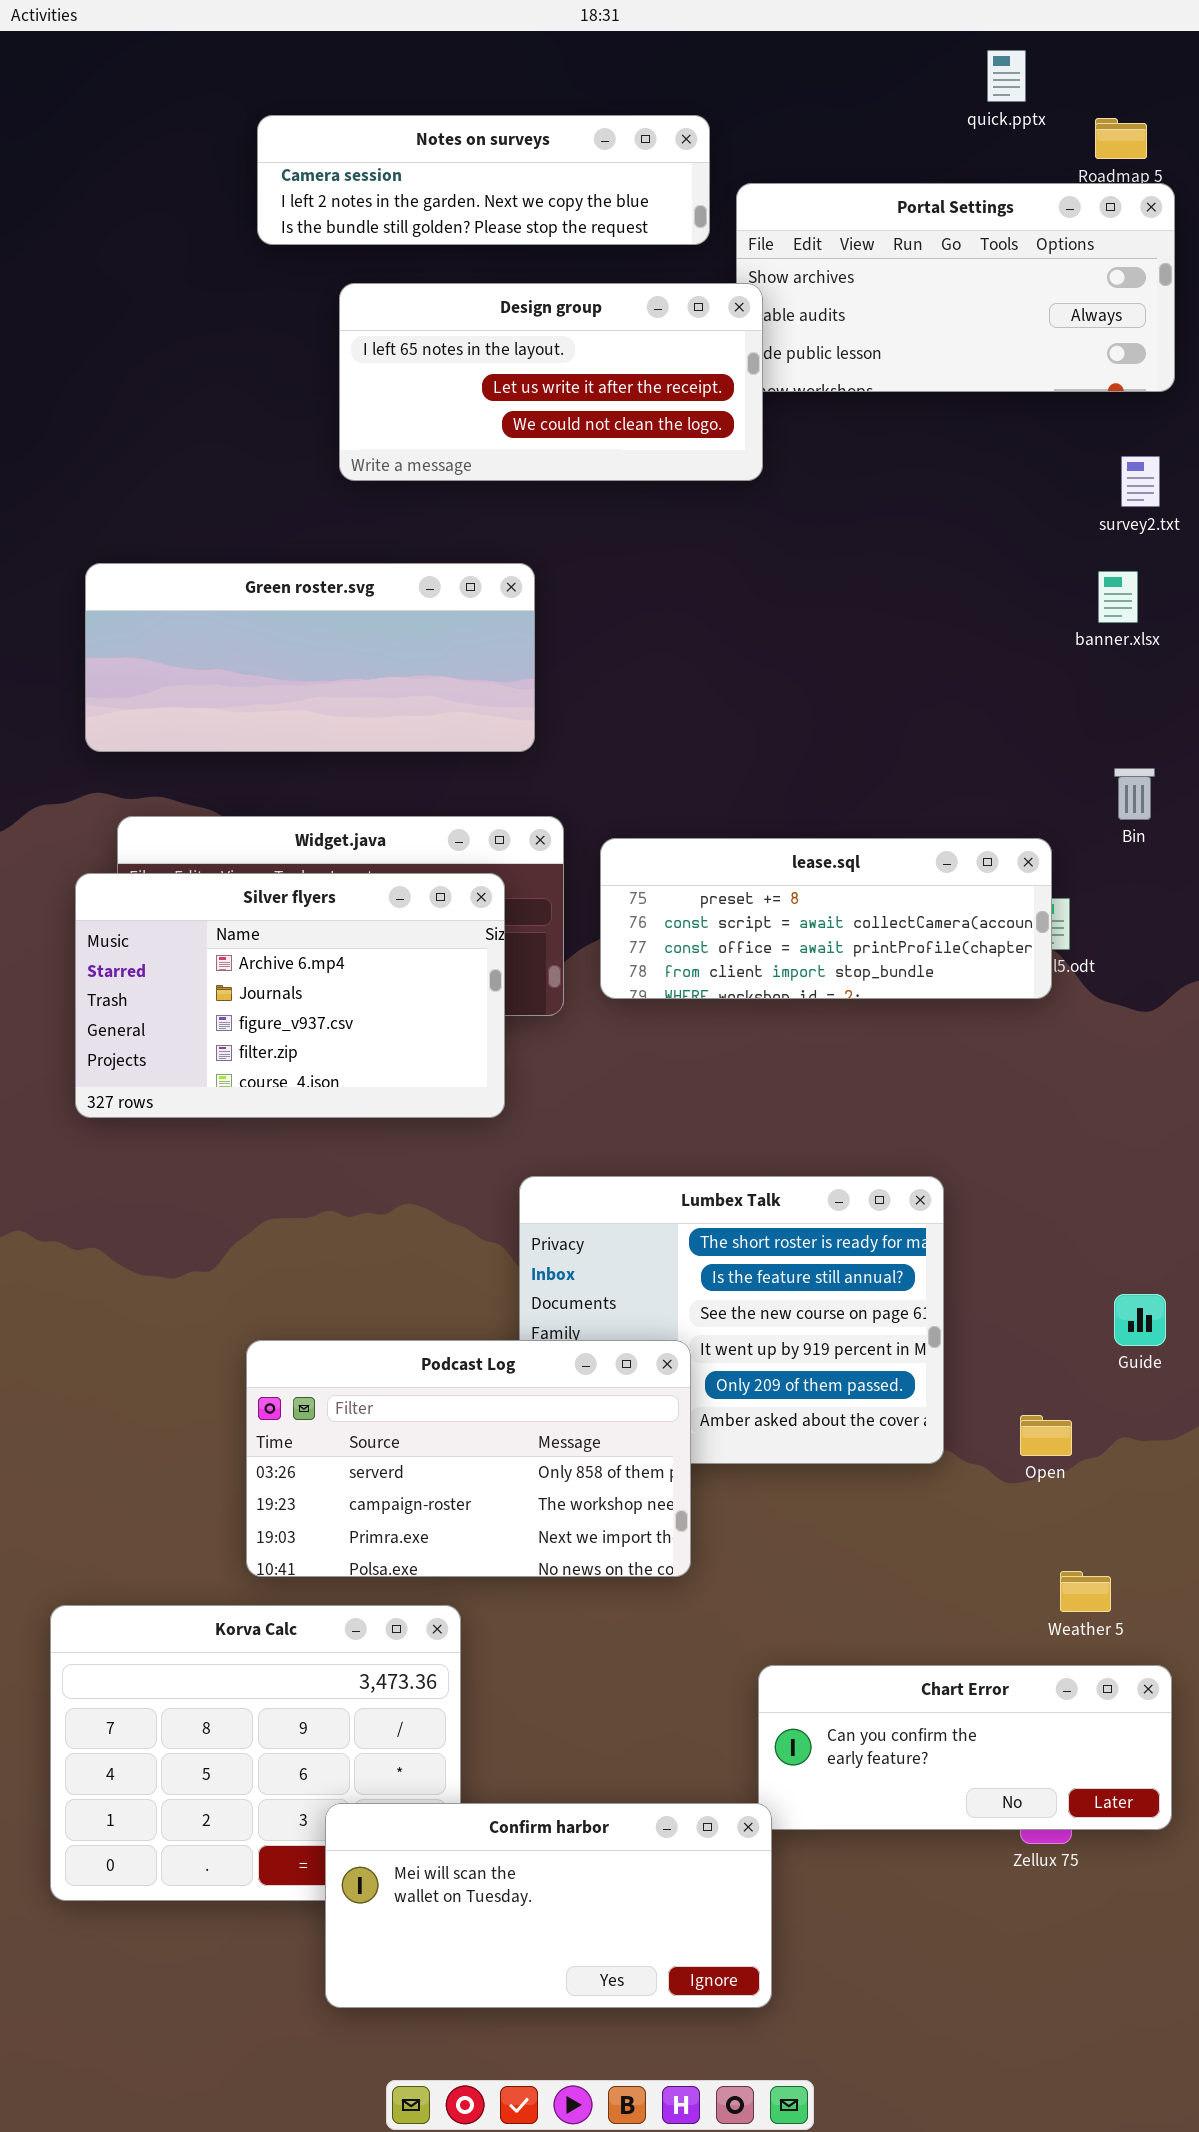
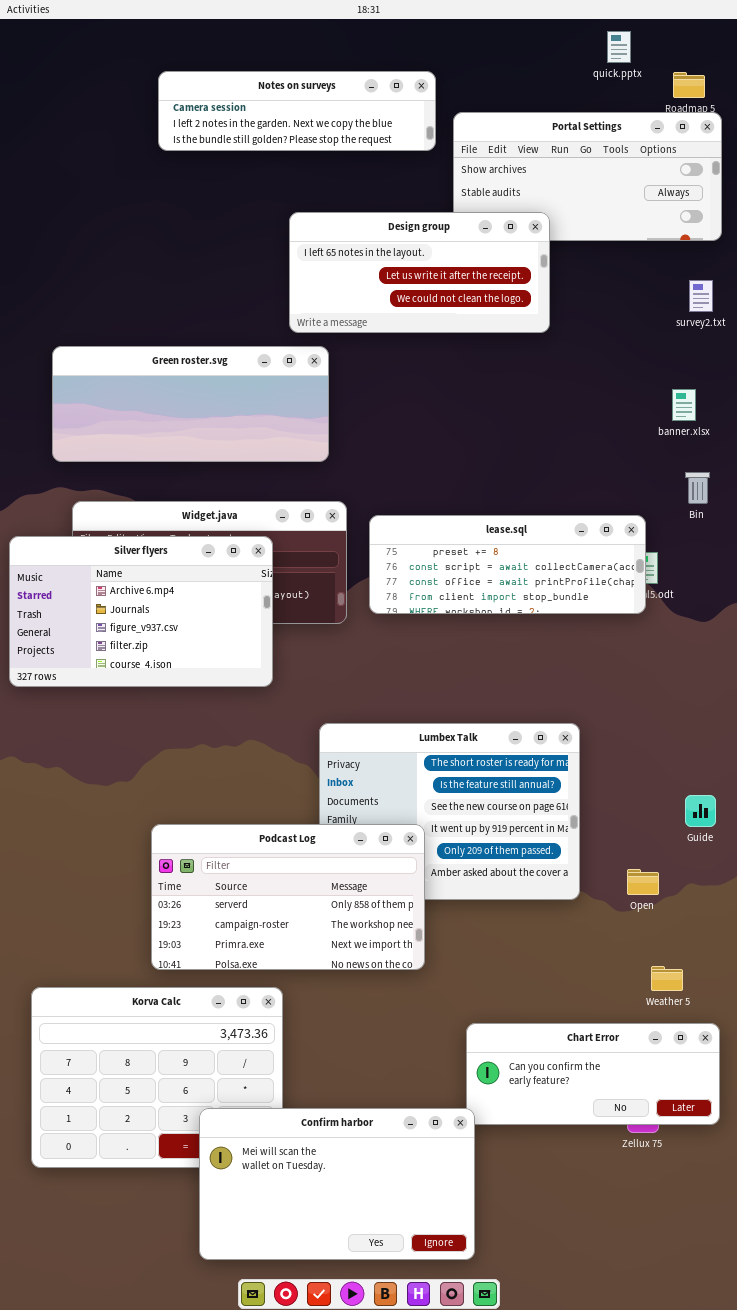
Design group: [339,283,763,481] -> [289,212,550,333], moved
banner.xlsx: [1098,571,1138,623] -> [672,389,696,421], moved
Silver flyers: [75,873,505,1118] -> [9,536,273,687], moved
Confirm harbor: [325,1803,772,2008] -> [199,1108,475,1260], resized

